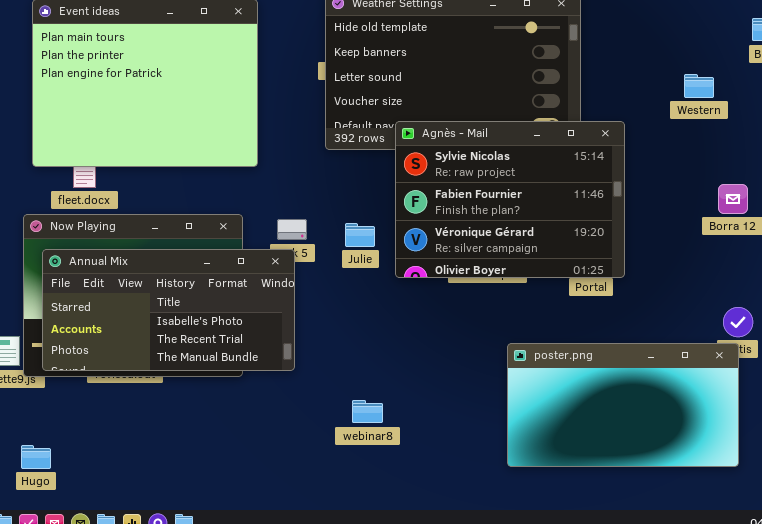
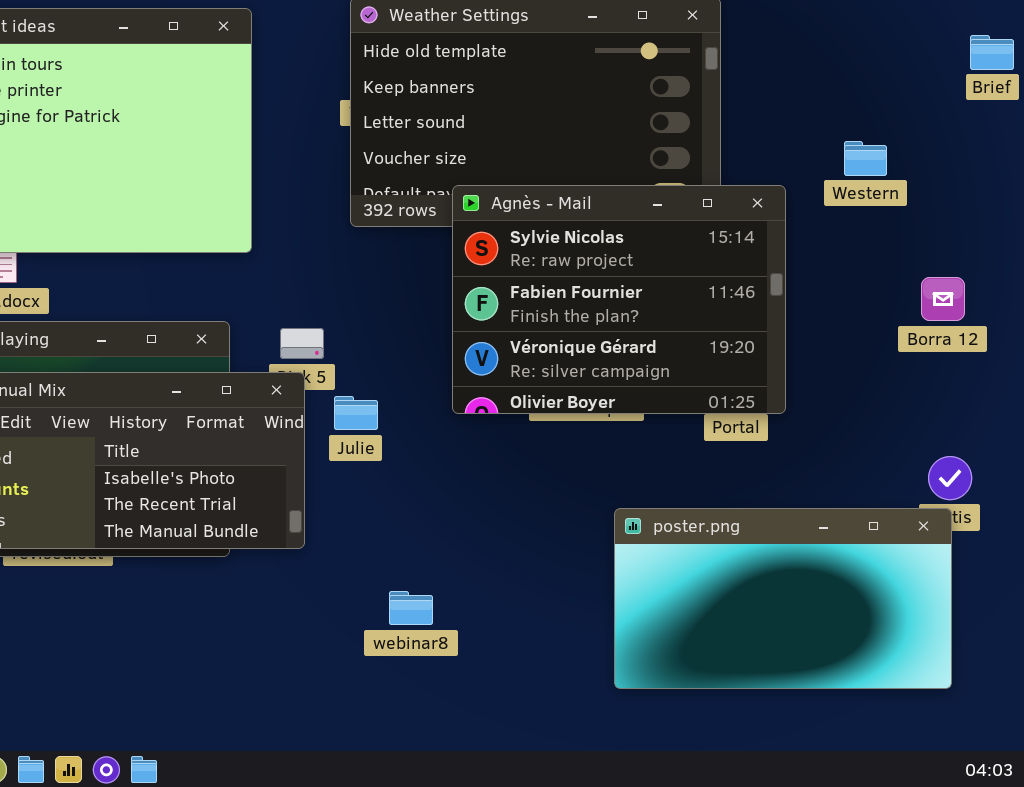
Western: [684,74,714,98] -> [844,141,887,176], moved
Julie: [345,223,375,247] -> [334,396,378,430], moved

